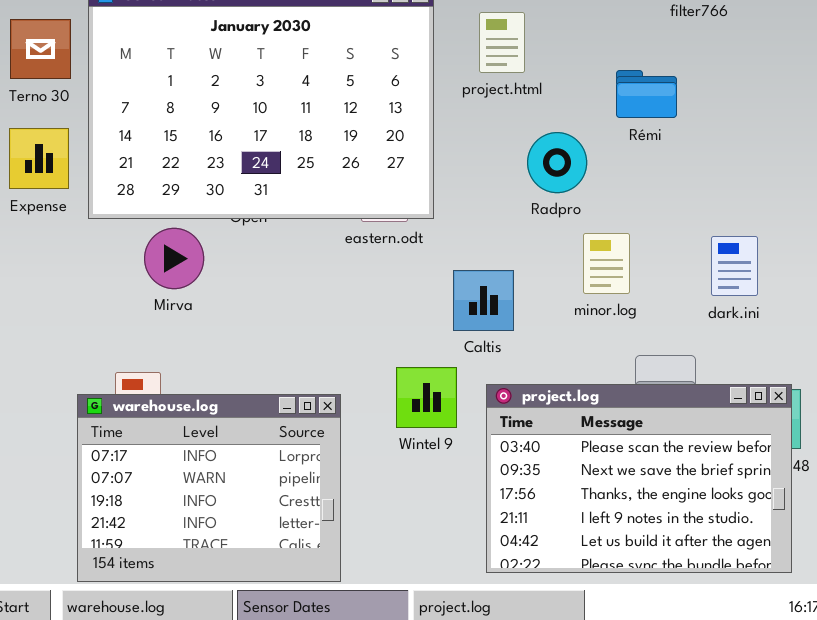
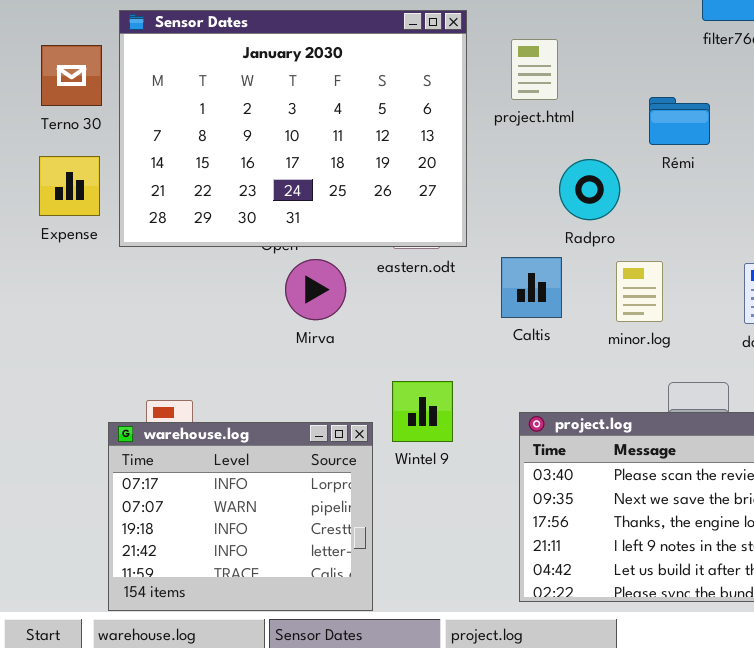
Mirva: [144,228,204,289] -> [285,259,346,320], moved
Caltis: [453,270,514,331] -> [501,257,562,318], moved
Wintel 9: [396,367,457,428] -> [392,381,453,442], moved

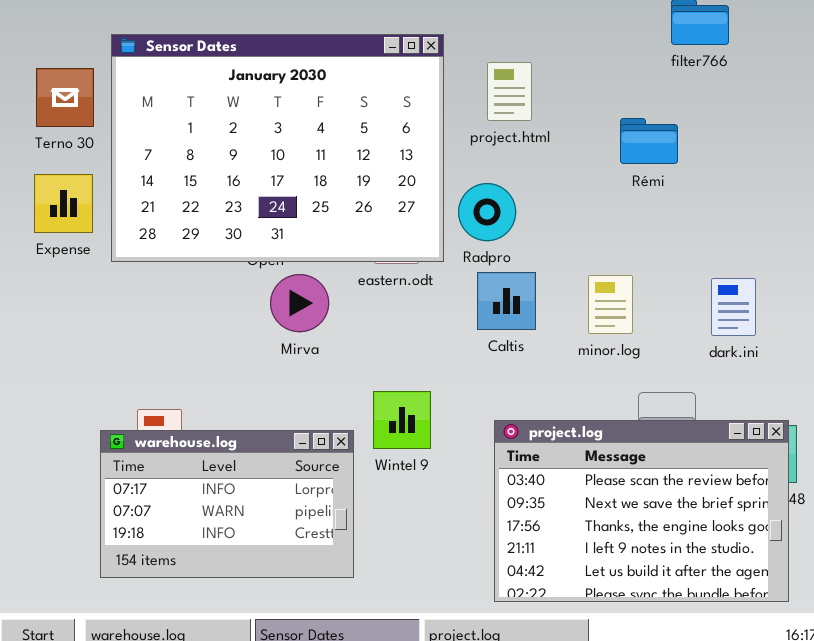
Radpro: [559,159,620,220] -> [458,183,516,241], moved
warehouse.log: [108,422,373,611] -> [100,430,354,578], resized

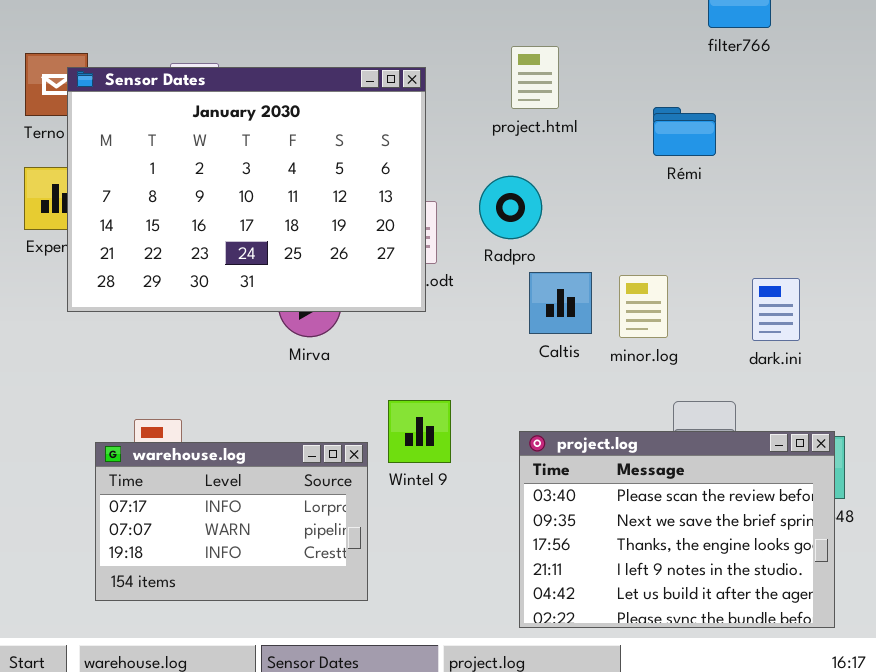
Sensor Dates: [111,34,444,262] -> [67,67,426,312], moved
Caltis: [477,272,536,330] -> [529,272,592,334], moved

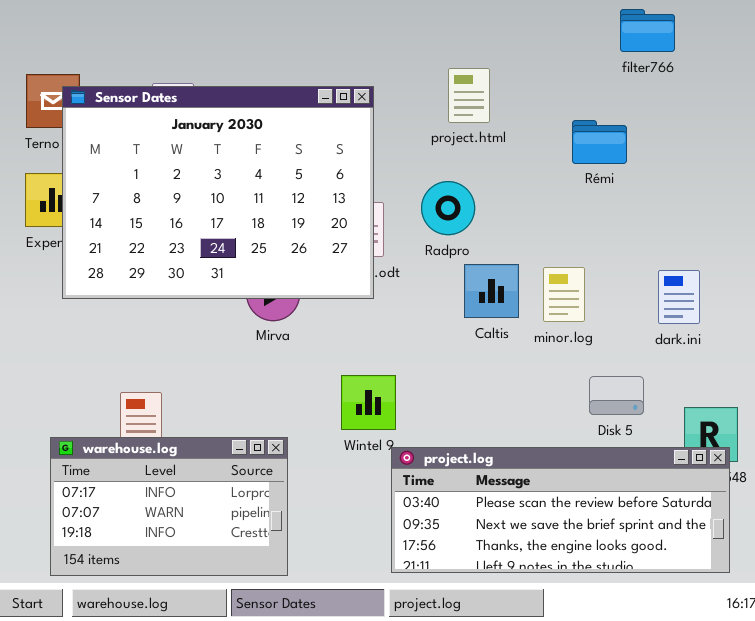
project.log: [519,431,835,628] -> [391,447,730,573], resized
warehouse.log: [95,442,368,601] -> [50,437,288,576], moved

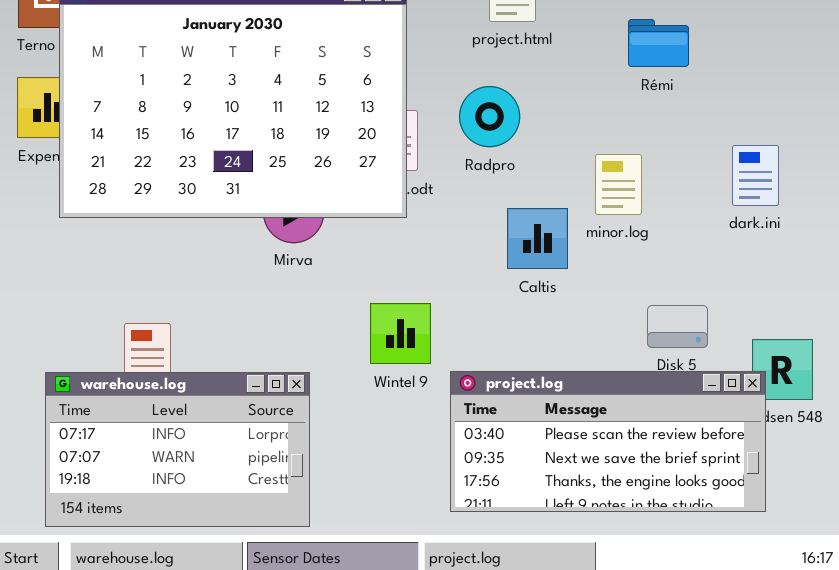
Caltis: [464,264,519,318] -> [507,208,568,269], moved
minor.log: [543,267,585,322] -> [595,154,642,215], moved
dark.ini: [658,270,700,324] -> [732,145,779,206], moved
project.log: [391,447,730,573] -> [450,371,766,512], moved, resized

